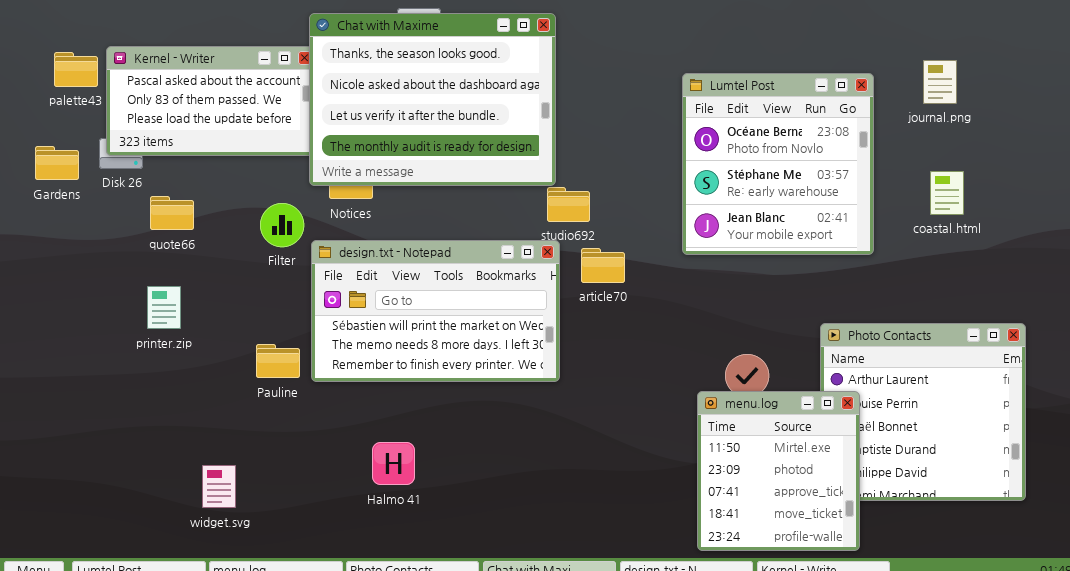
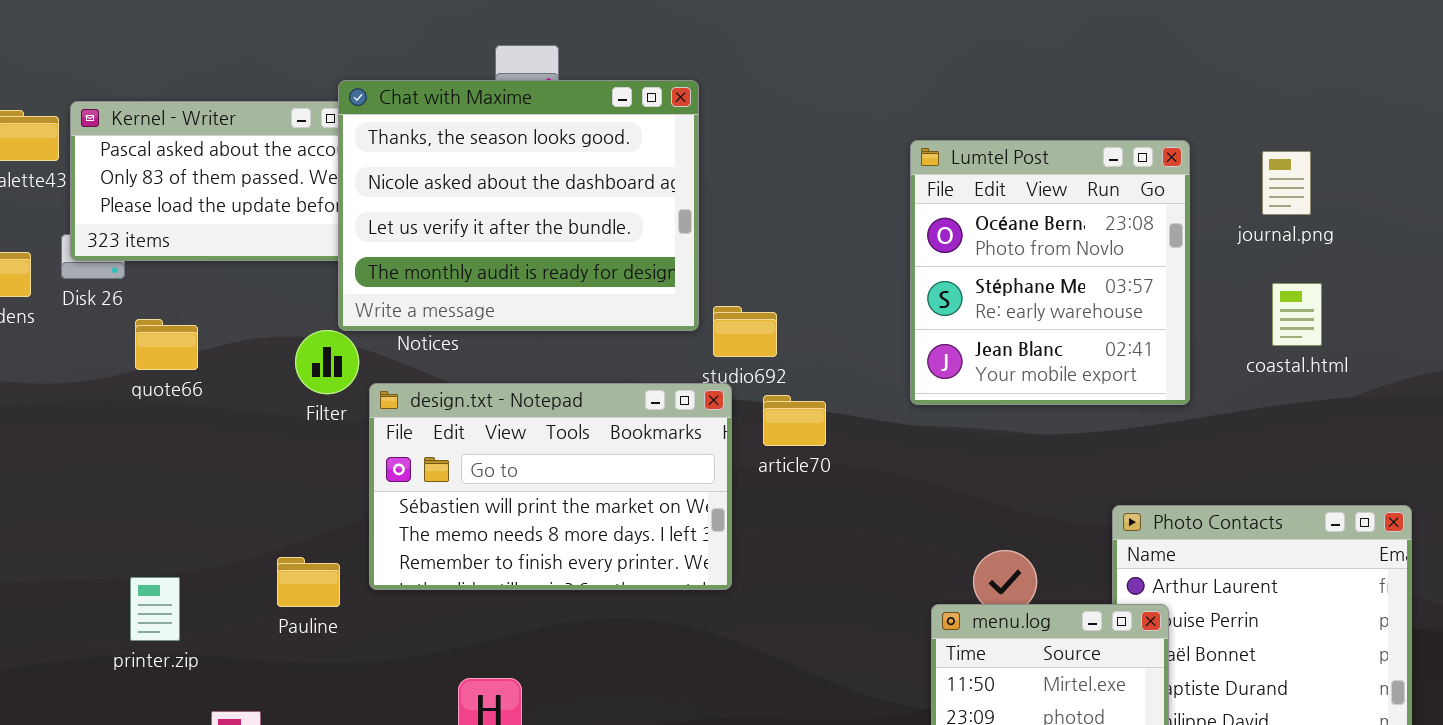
Chat with Maxime: [309,13,556,186] -> [338,80,699,331], moved
journal.png: [923,60,957,104] -> [1262,151,1311,215], moved
printer.zip: [147,286,181,329] -> [130,577,180,641], moved
Pauline: [256,344,300,378] -> [277,557,340,607], moved

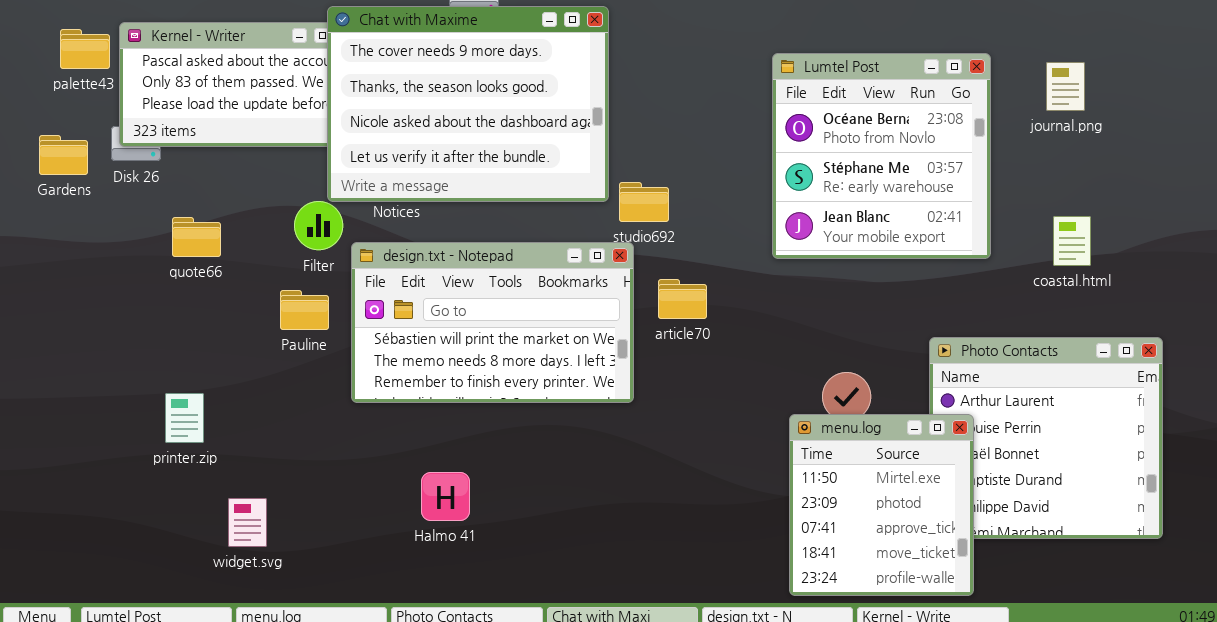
Chat with Maxime: [338,80,699,331] -> [327,6,609,202], scrolled up 1 row
coastal.html: [1272,283,1322,346] -> [1053,216,1091,266], moved
quote66: [135,319,198,370] -> [172,217,221,257], moved
article70: [763,395,826,446] -> [658,279,707,319], moved
Pauline: [277,557,340,607] -> [280,290,329,330], moved

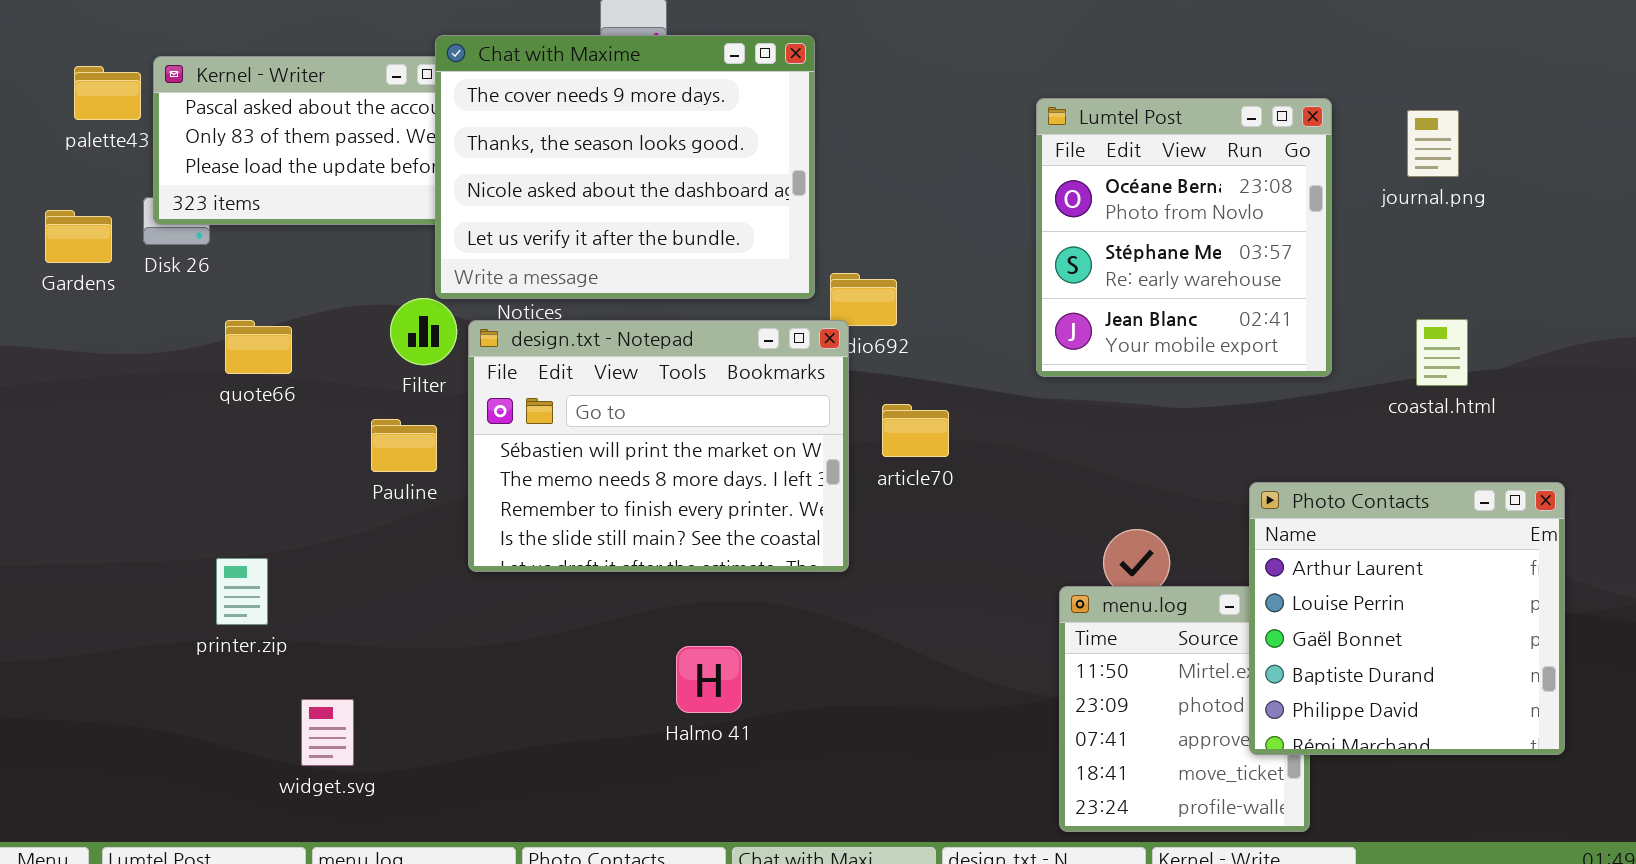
design.txt - Notepad: [351,242,634,403] -> [468,320,849,572], resized
Photo Contacts: [929,337,1163,539] -> [1249,482,1565,755], raised
Halmo 41: [421,472,470,521] -> [676,646,742,713], moved

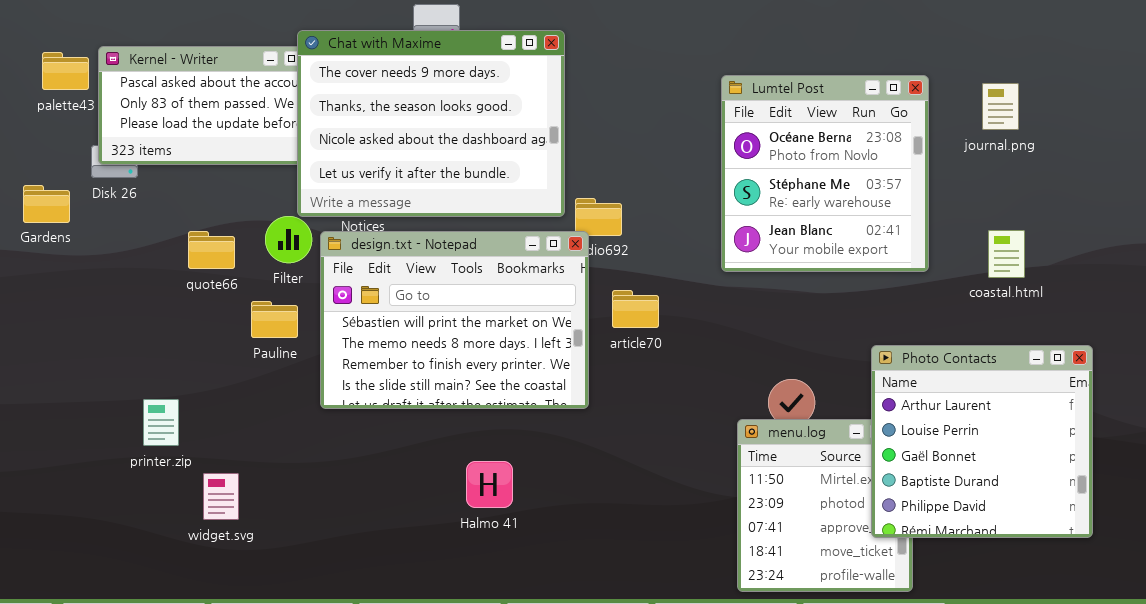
Gardens: [45,210,112,263] -> [23,185,70,223], moved
quote66: [225,320,292,374] -> [188,231,235,269], moved
widget.svg: [301,699,354,766] -> [203,473,239,520], moved

